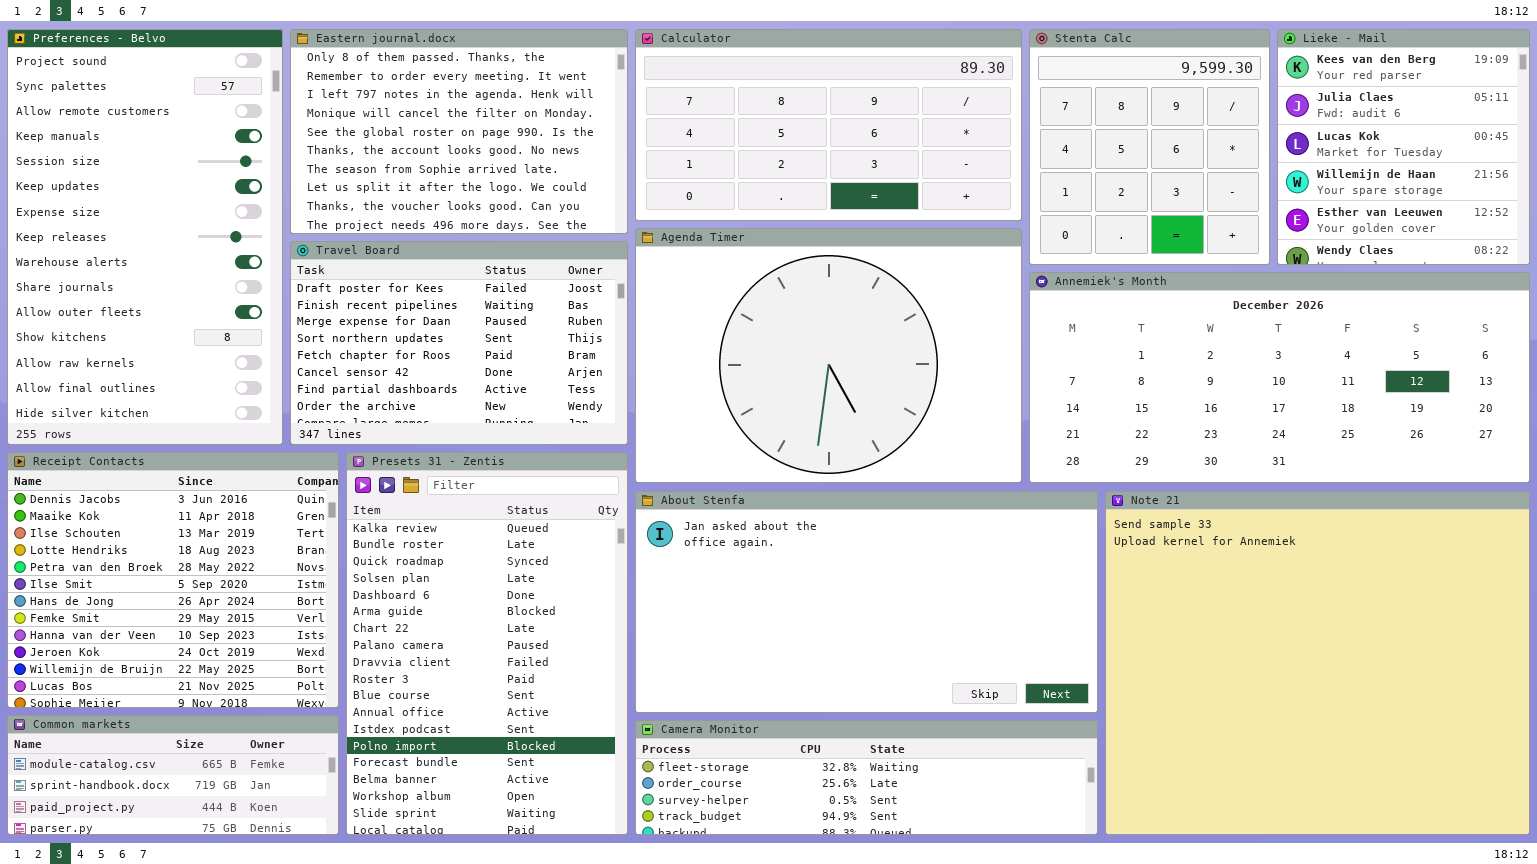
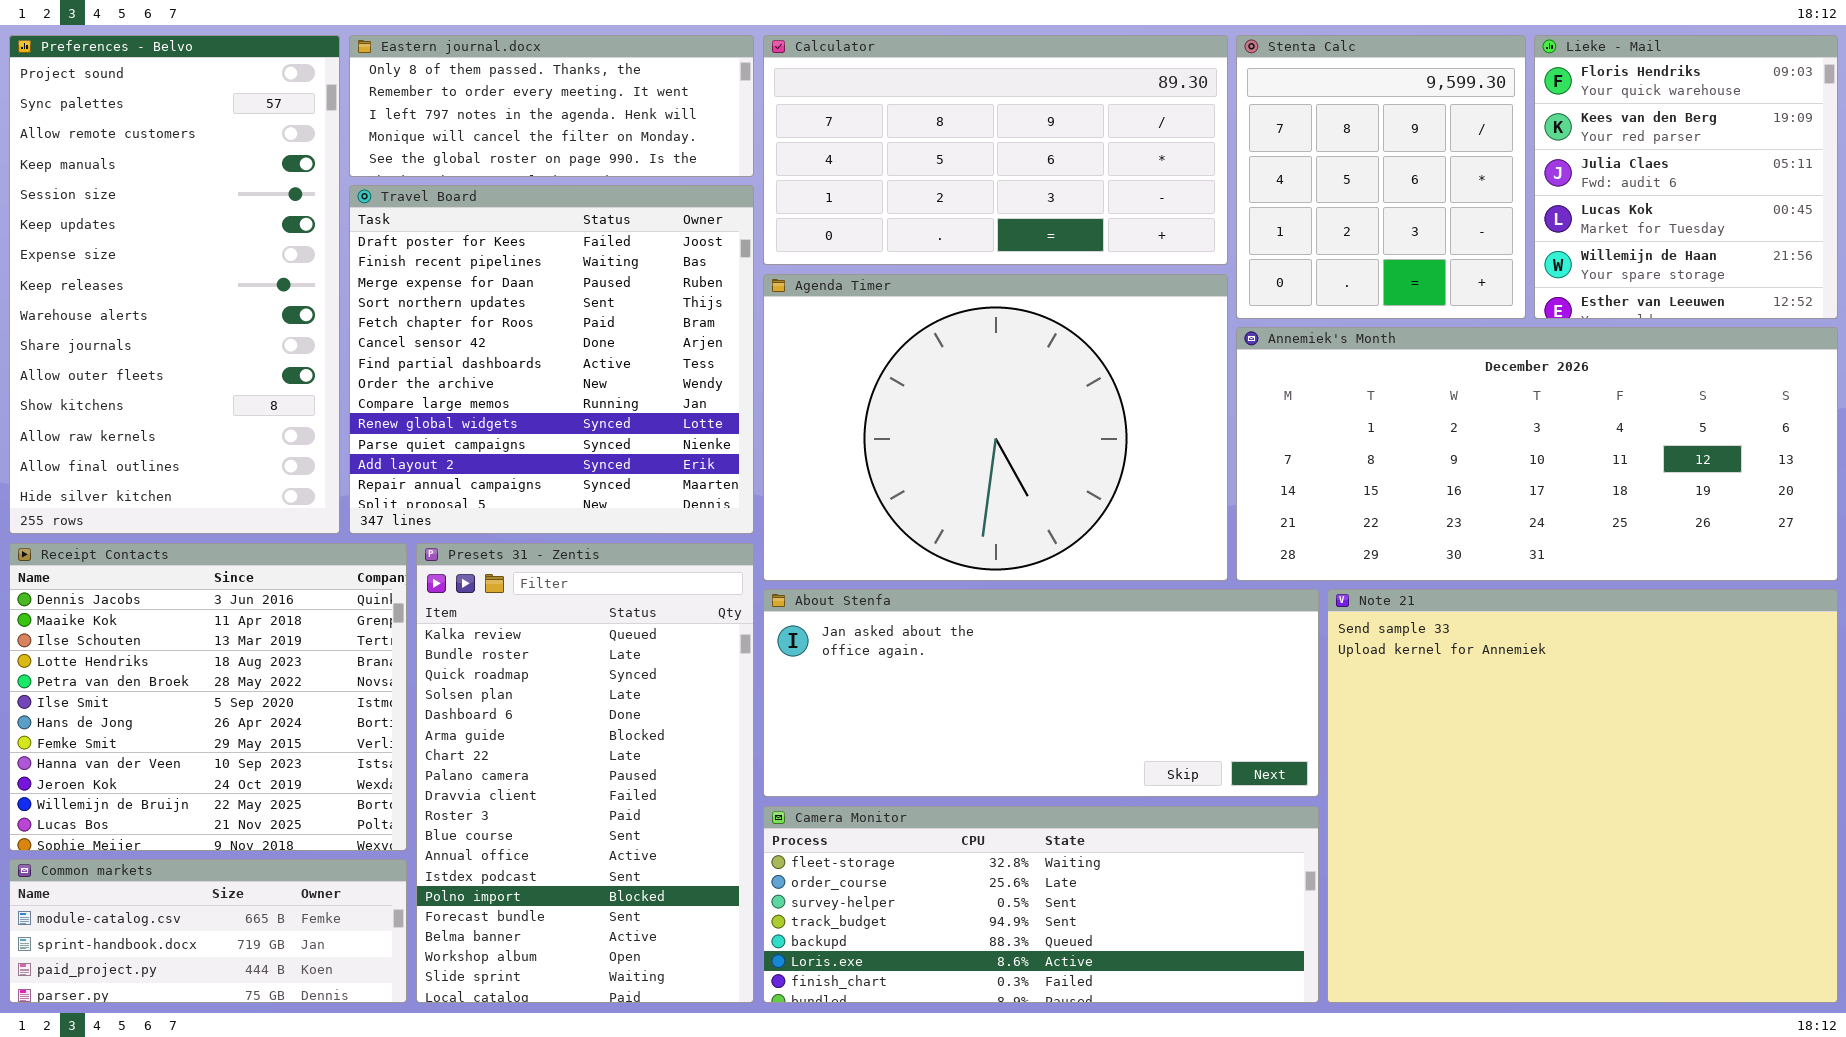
Eastern journal.docx: [290,29,628,234] -> [349,35,754,177], resized
Lieke - Mail: [1277,29,1530,265] -> [1534,35,1838,319], scrolled up 1 row
Travel Board: [290,241,628,445] -> [349,185,754,534], resized
About Stenfa: [635,491,1098,713] -> [763,589,1319,797], resized
Camera Monitor: [635,720,1098,835] -> [763,806,1319,1003], resized

